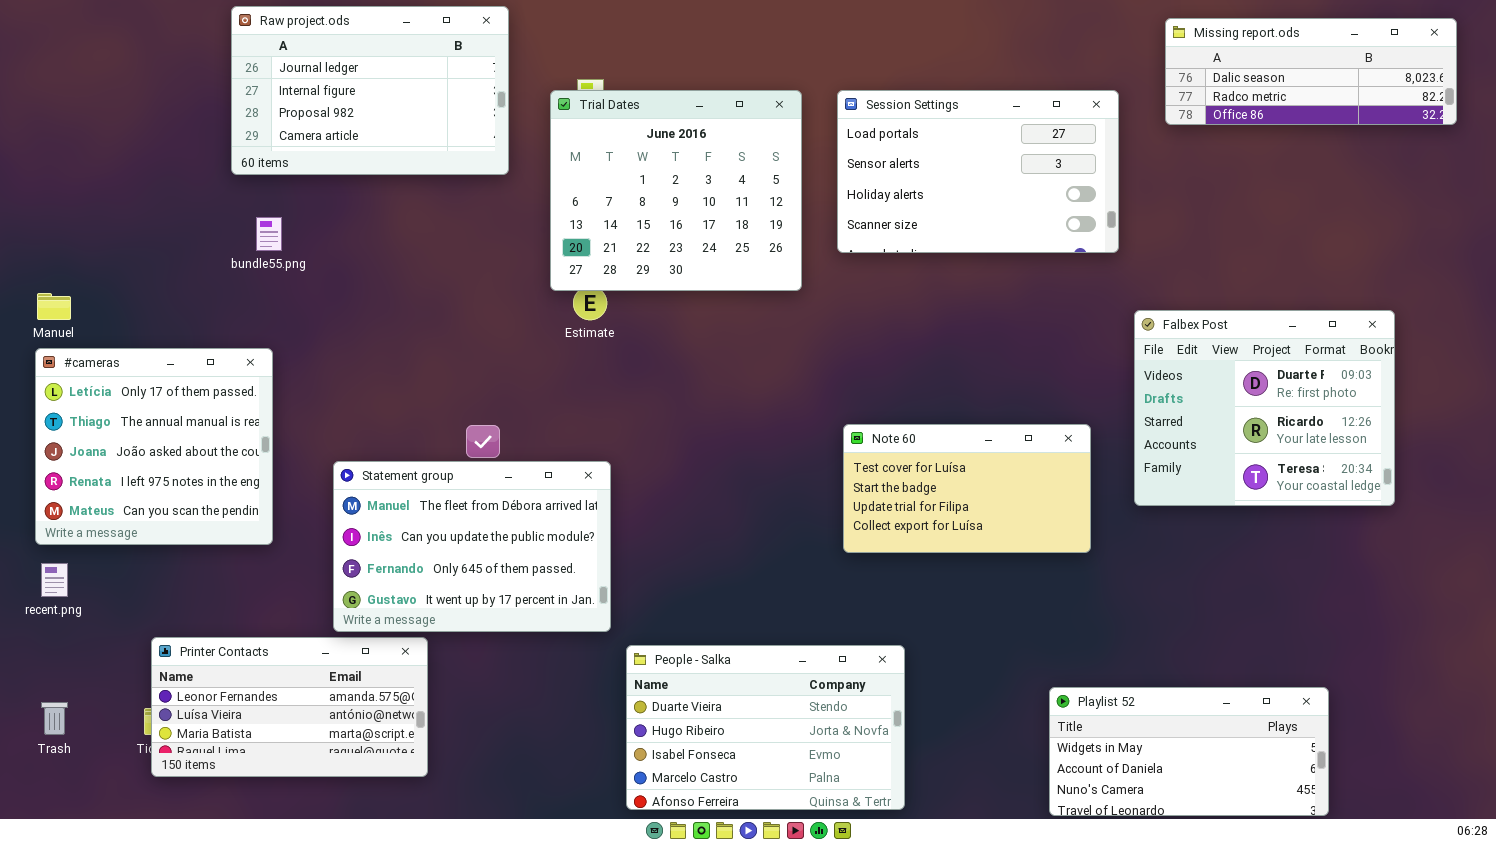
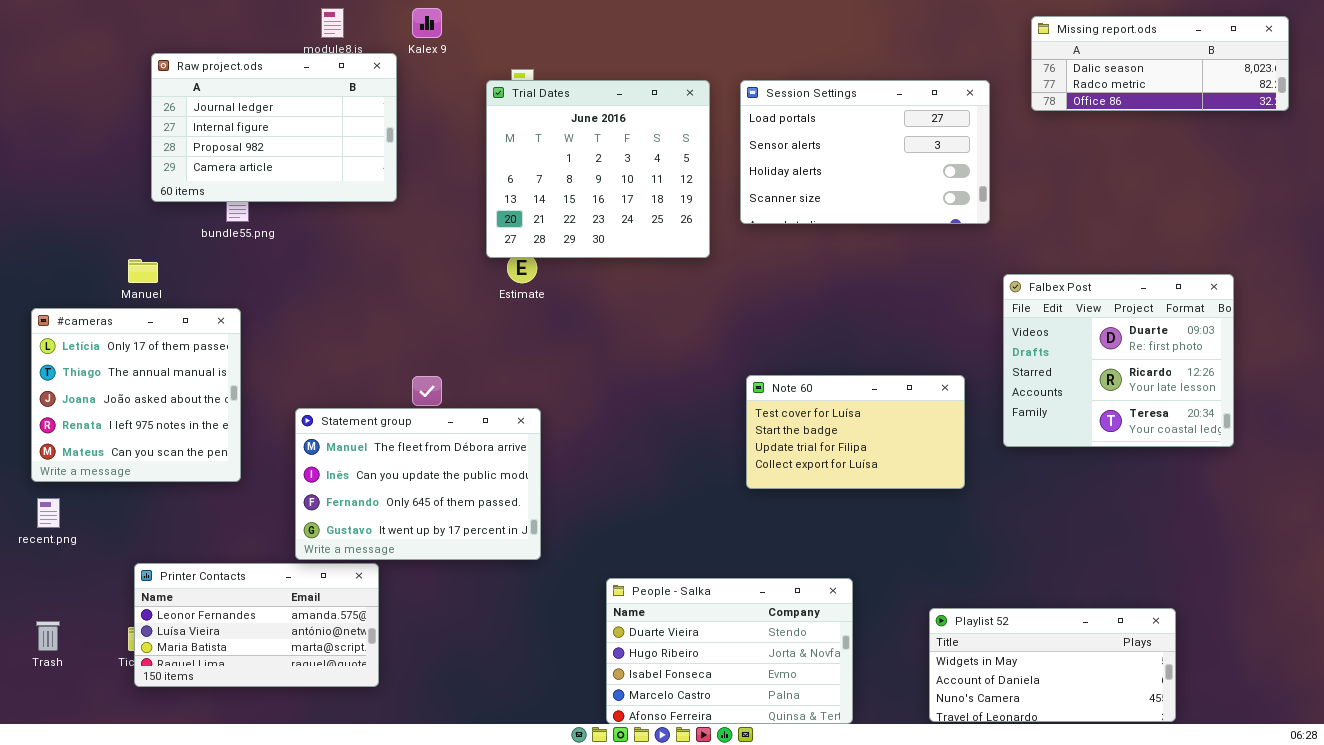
Raw project.ods: [231,6,509,175] -> [151,53,397,202], moved
Manuel: [37,293,71,320] -> [128,259,158,283], moved
People - Salka: [626,645,905,810] -> [606,578,853,724], moved

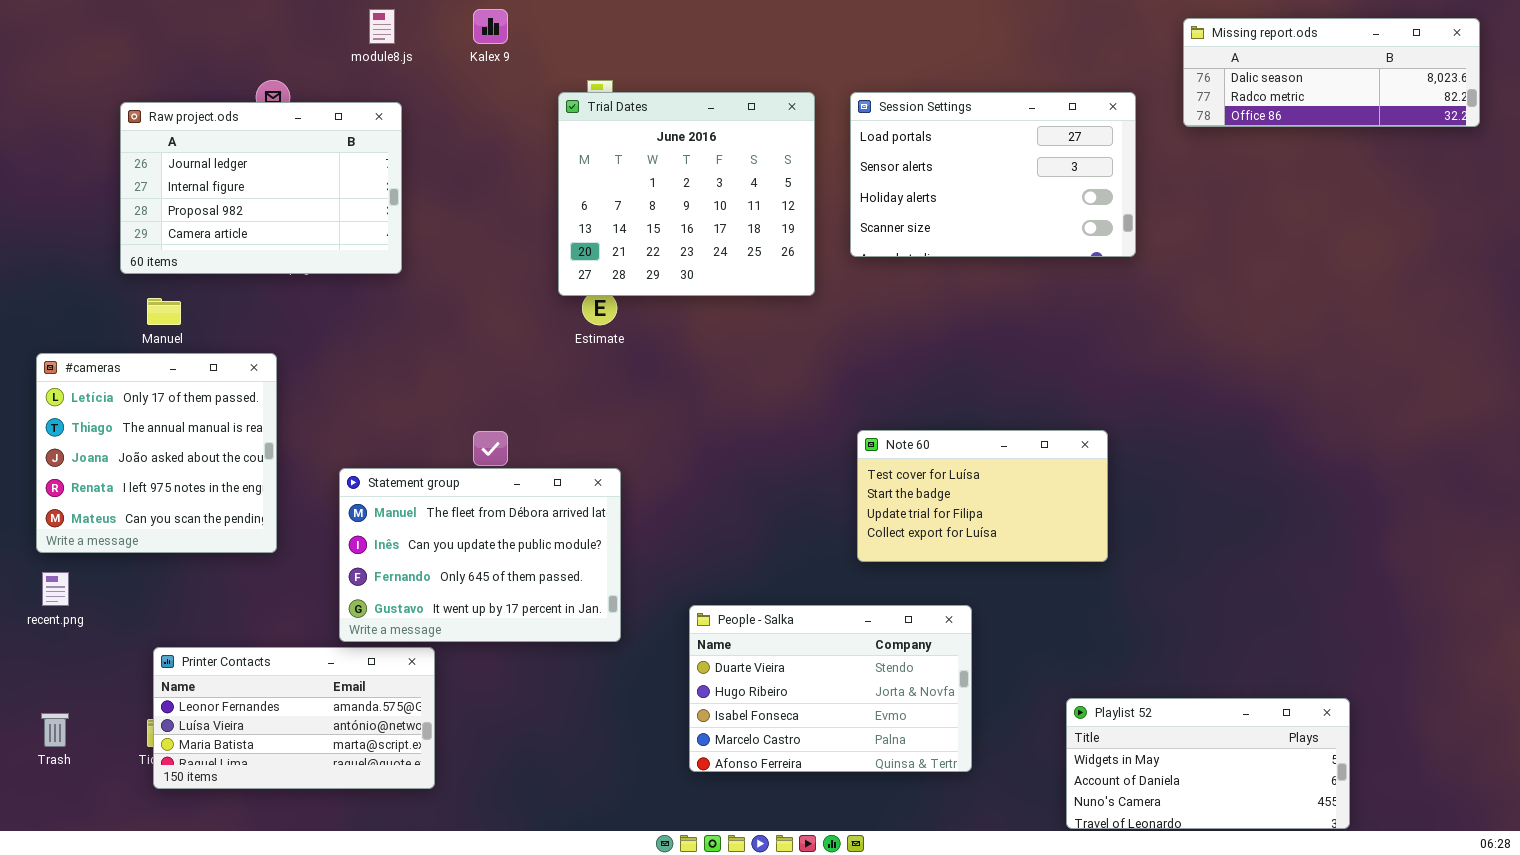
Raw project.ods: [151,53,397,202] -> [120,102,402,274], moved
Falbex Post: [1003,274,1234,447] -> none, closed
People - Salka: [606,578,853,724] -> [689,605,972,772], moved

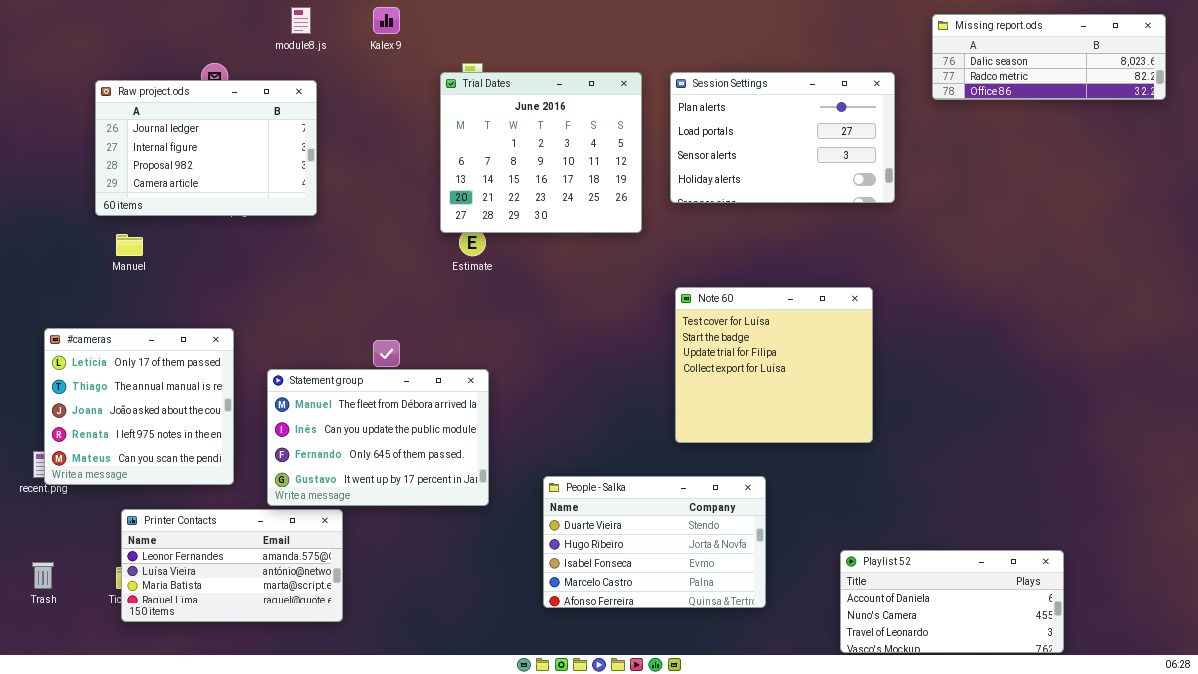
Session Settings: [850,92,1136,257] -> [670,72,895,203], scrolled up 1 row
#cameras: [36,353,277,553] -> [44,328,234,485], moved
Note 60: [857,430,1108,562] -> [675,287,873,443], resized
Playlist 52: [1066,698,1350,829] -> [840,550,1064,653], scrolled down 1 row

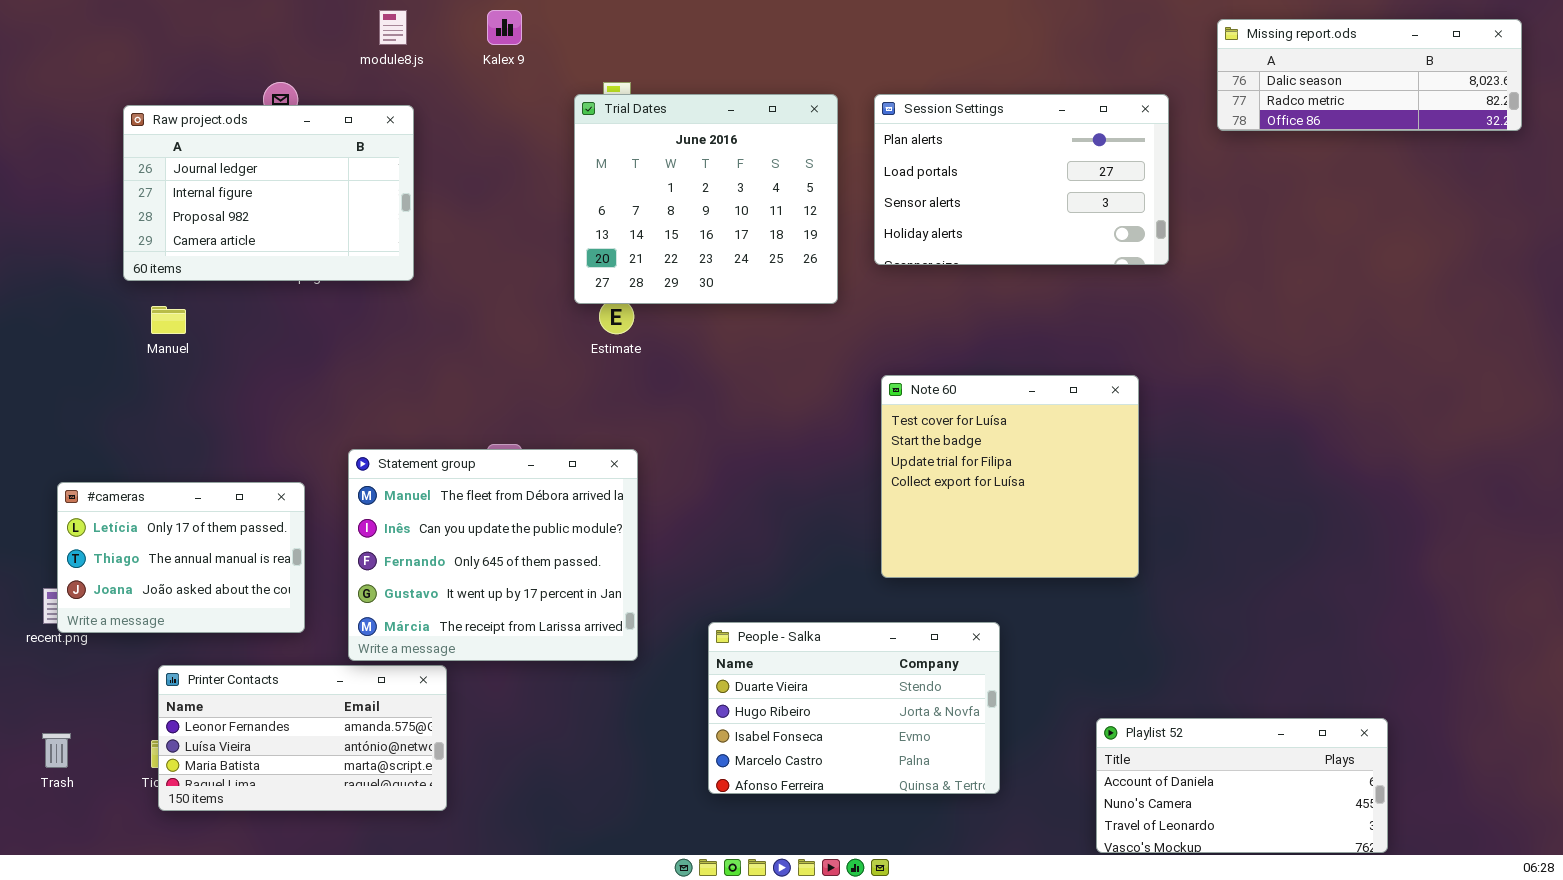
#cameras: [44,328,234,485] -> [57,482,305,633], resized
Statement group: [267,369,489,506] -> [348,449,638,661], resized

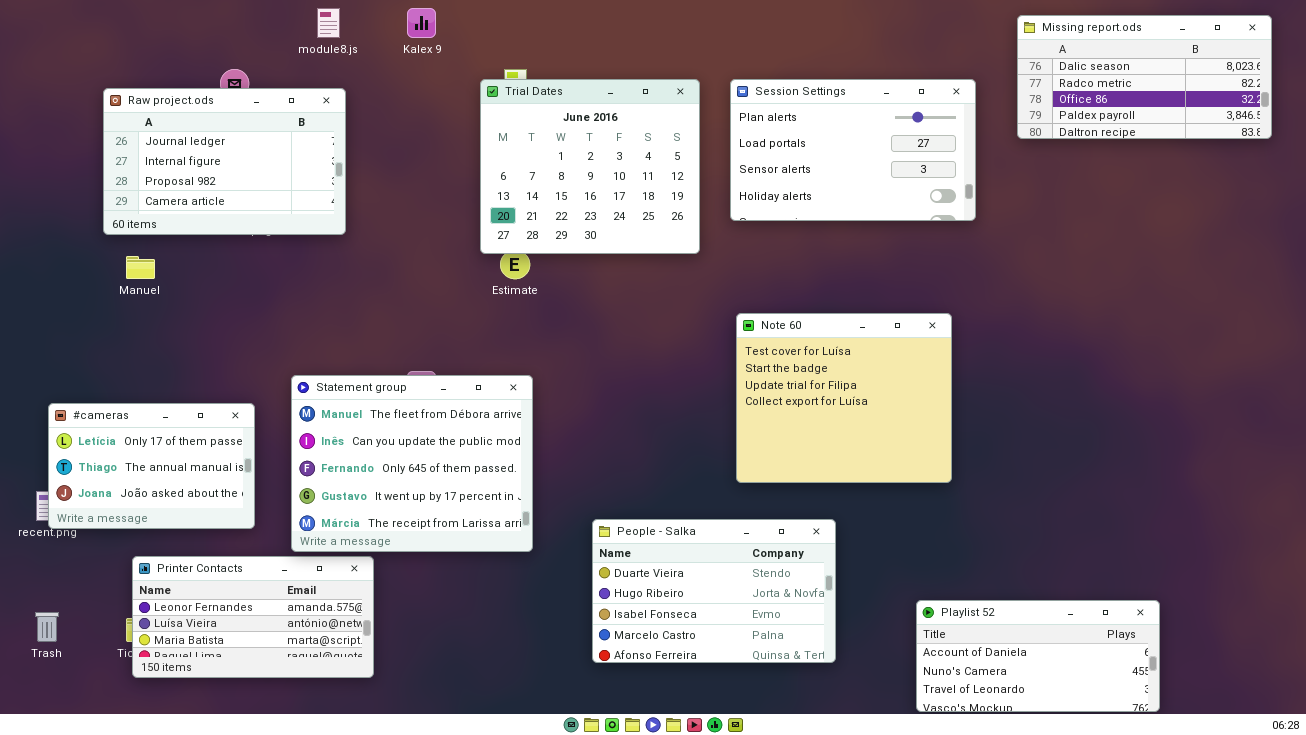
Missing report.ods: [1217,19,1522,131] -> [1017,15,1272,139], resized

